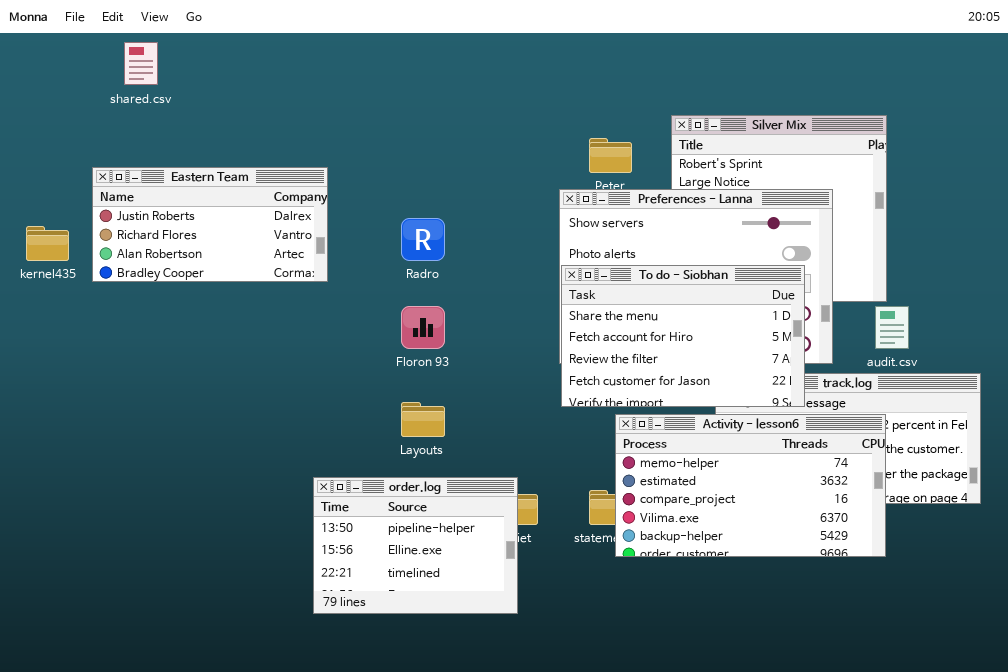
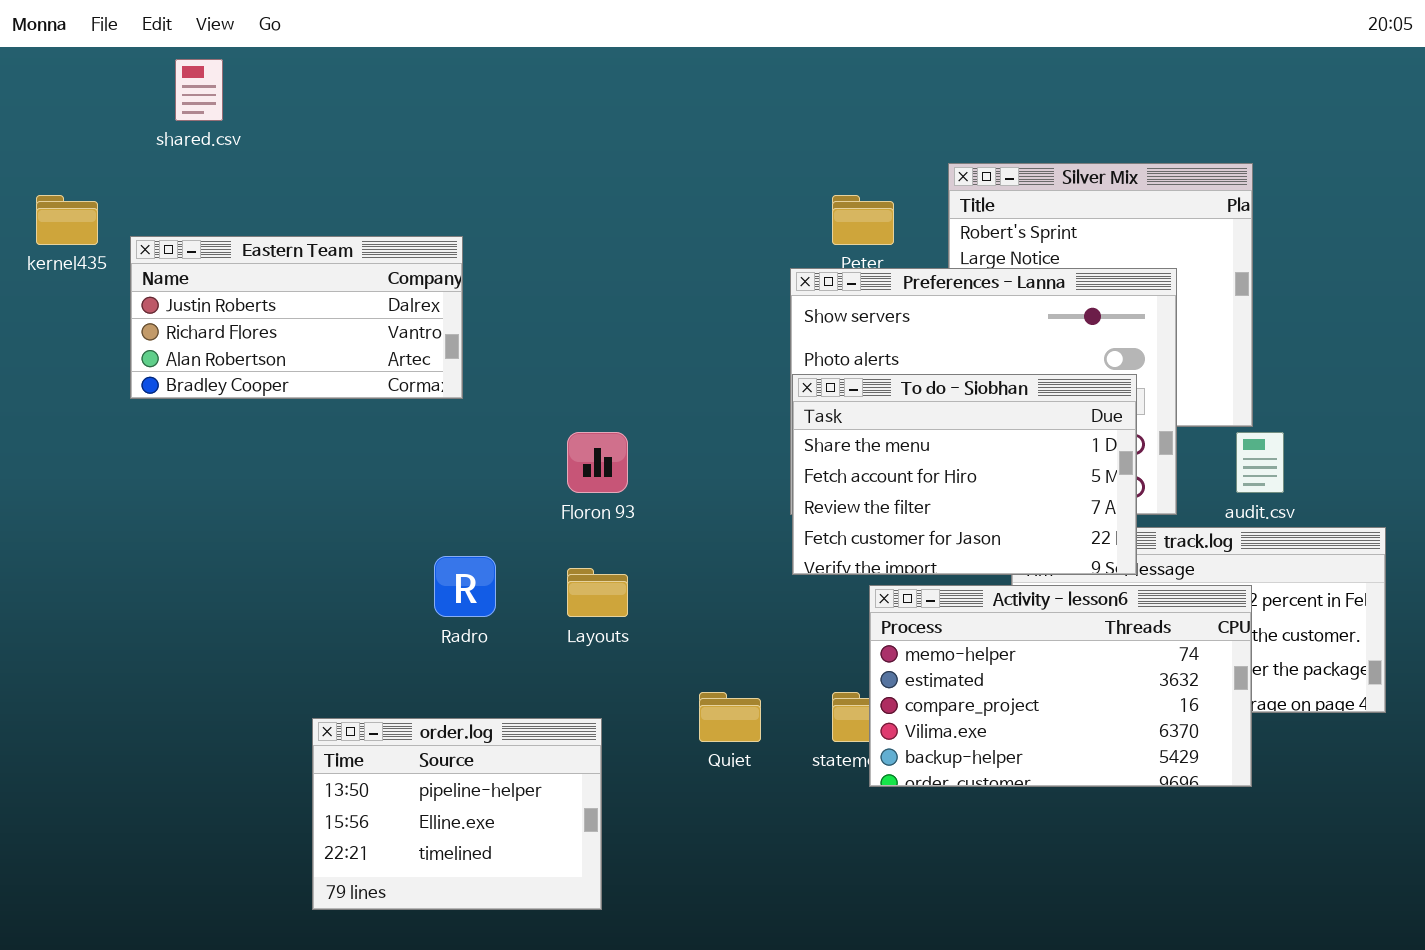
Radro: [401,218,445,261] -> [434,556,496,617], moved
kernel435: [26,226,69,261] -> [36,195,98,245], moved
order.log: [313,477,518,614] -> [312,718,602,910], moved

